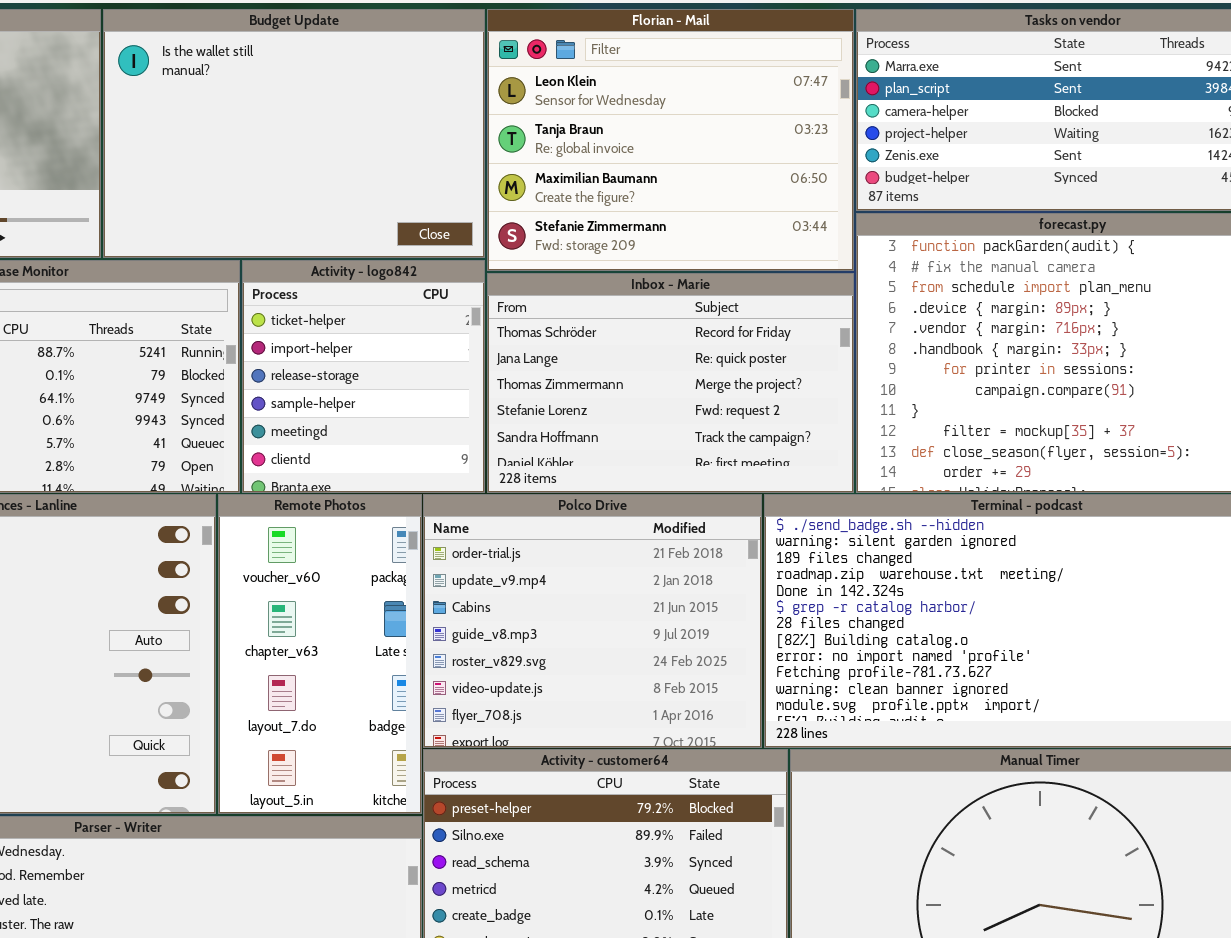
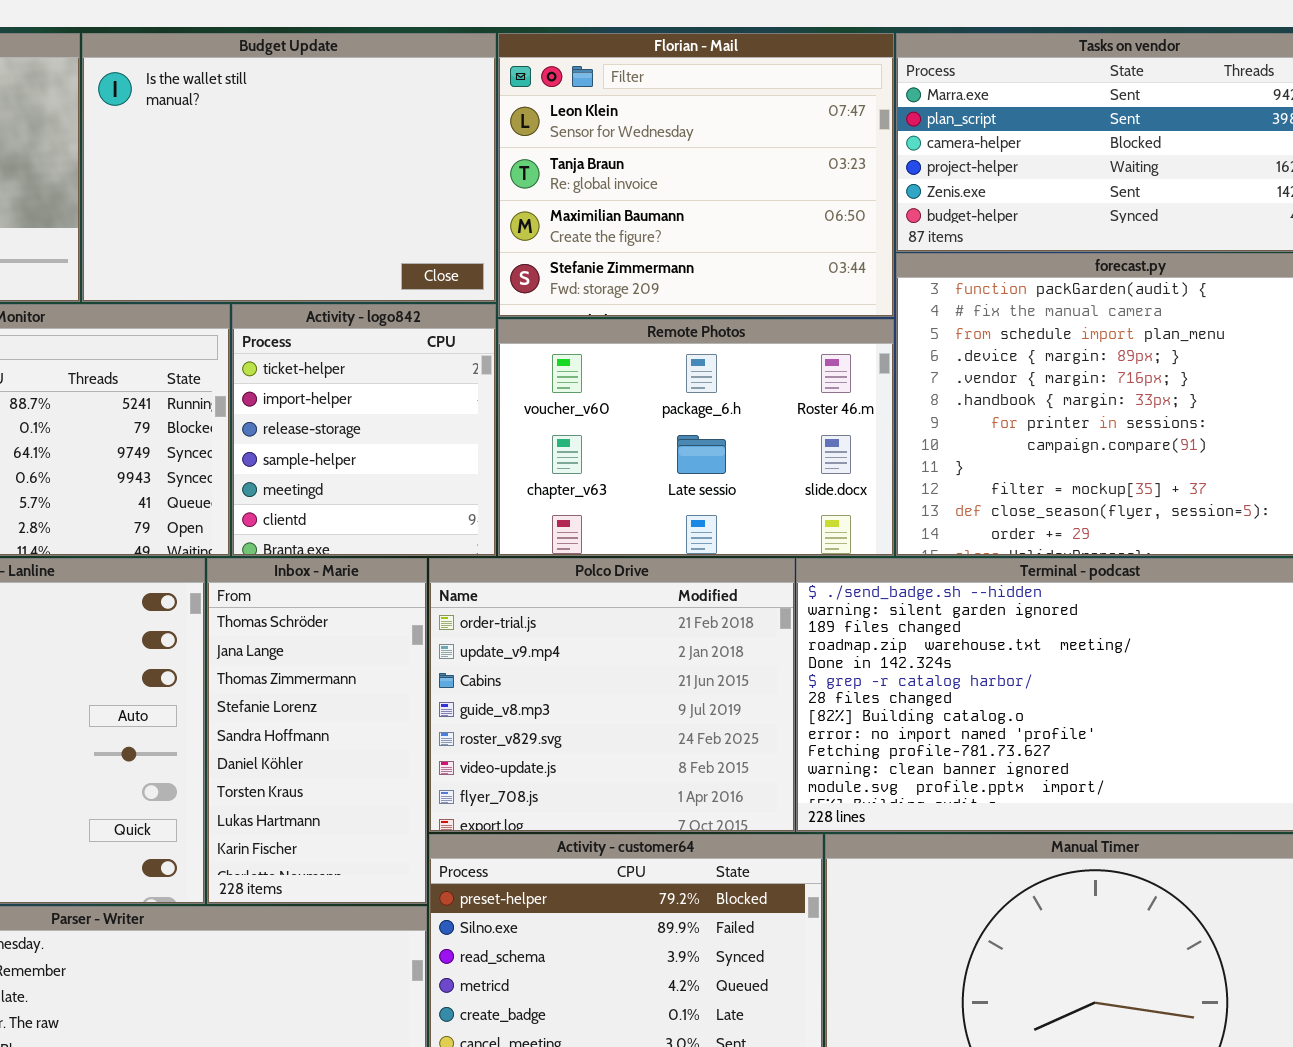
Inbox - Marie: [487,273,854,493] -> [207,558,427,904], moved, resized
Remote Photos: [218,494,422,814] -> [498,319,894,556], moved, resized

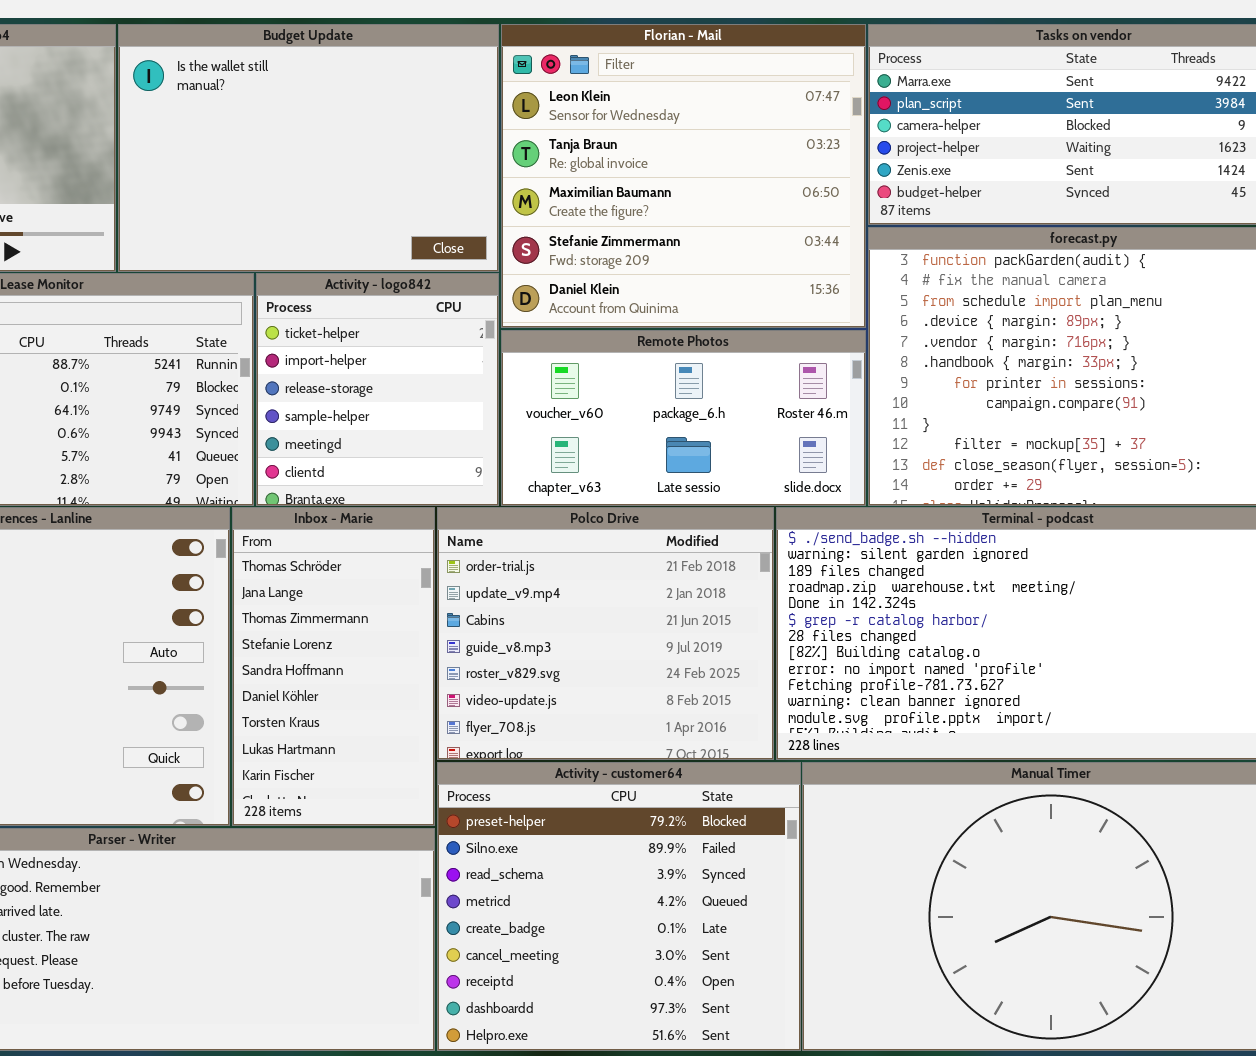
Florian - Mail: [498,33,894,317] -> [501,24,866,328], resized
Remote Photos: [498,319,894,556] -> [501,330,866,506], resized

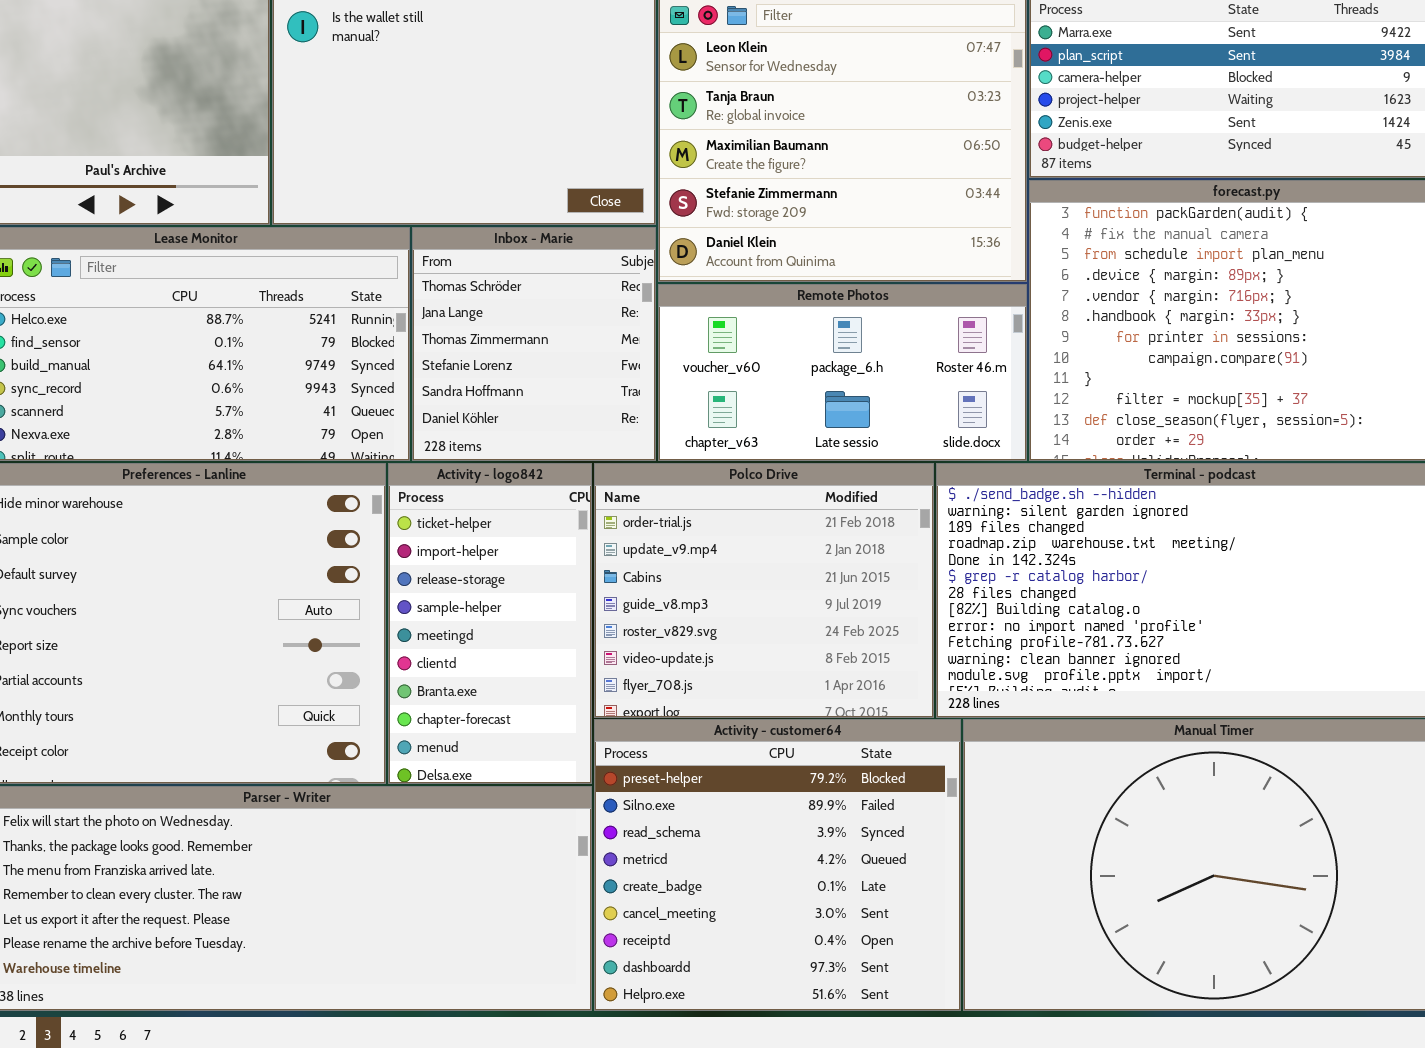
Activity - logo842: [256,273,499,506] -> [388,463,592,784], moved, resized
Inbox - Marie: [232,507,435,826] -> [412,227,656,461], moved, resized

